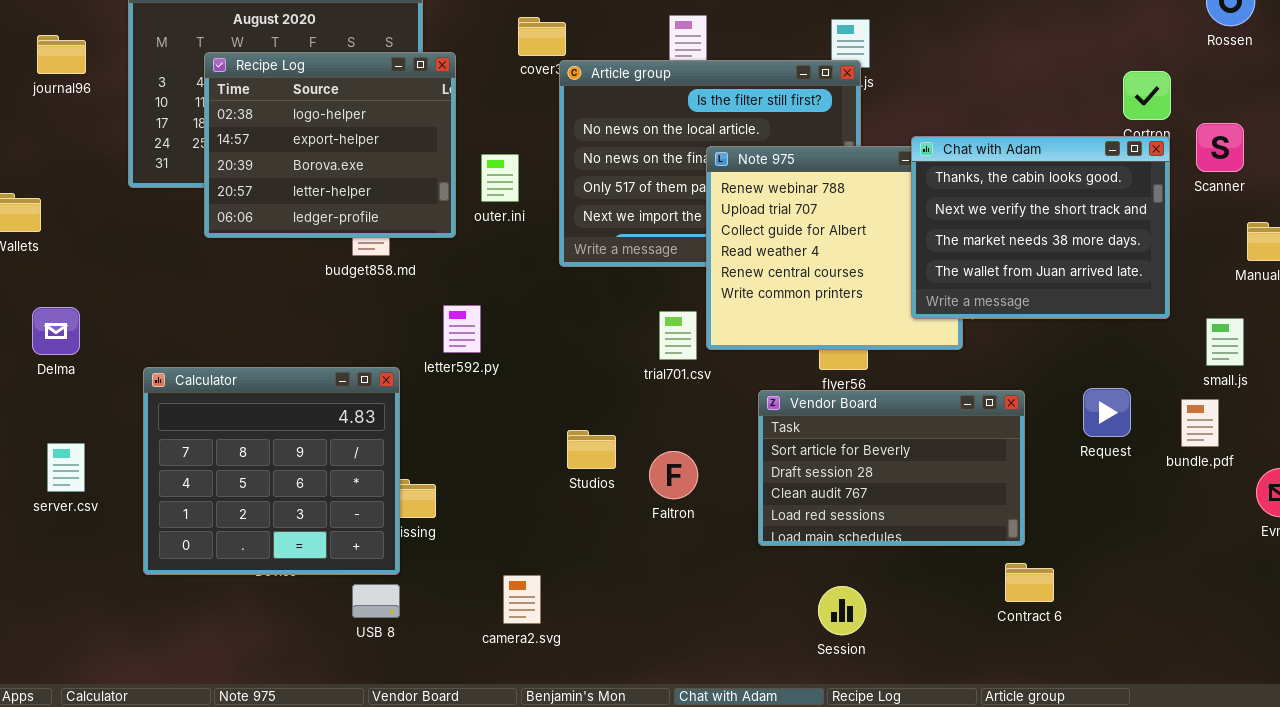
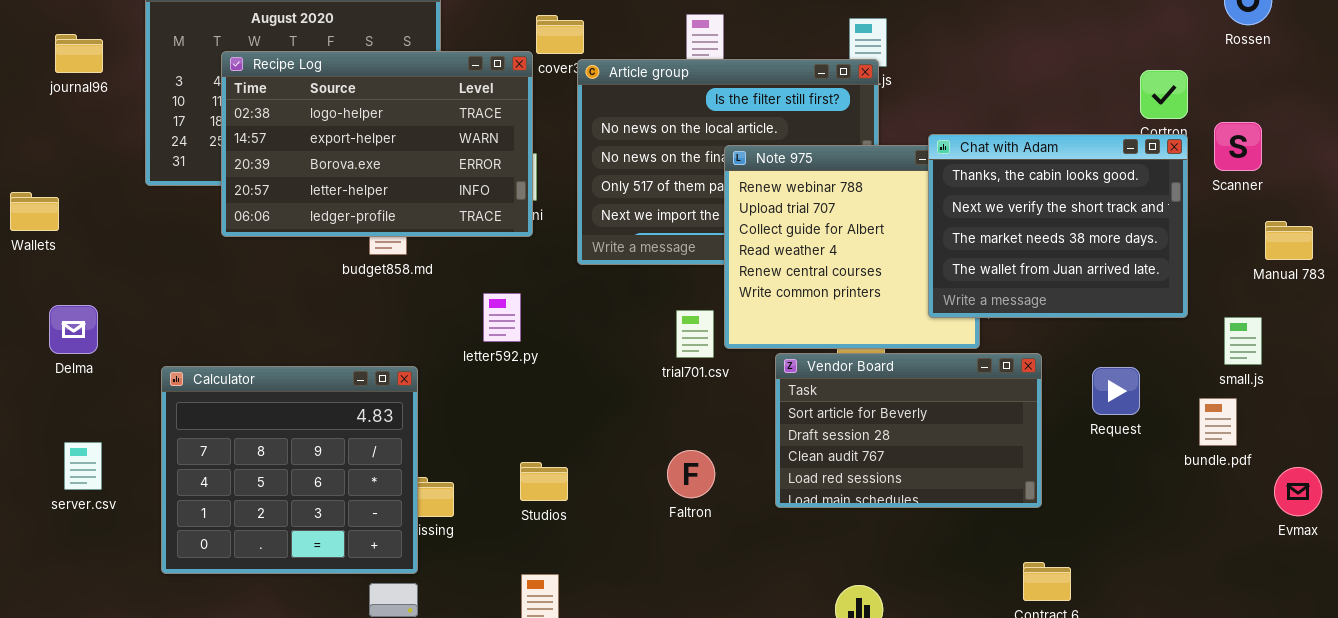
Recipe Log: [204,52,456,238] -> [221,51,533,237], resized
letter592.py: [443,305,481,353] -> [483,293,521,342], moved
Request: [1083,388,1131,437] -> [1092,367,1140,415], moved
Vendor Board: [758,390,1025,546] -> [775,353,1042,508], moved
Studios: [567,430,616,469] -> [520,462,568,501], moved

